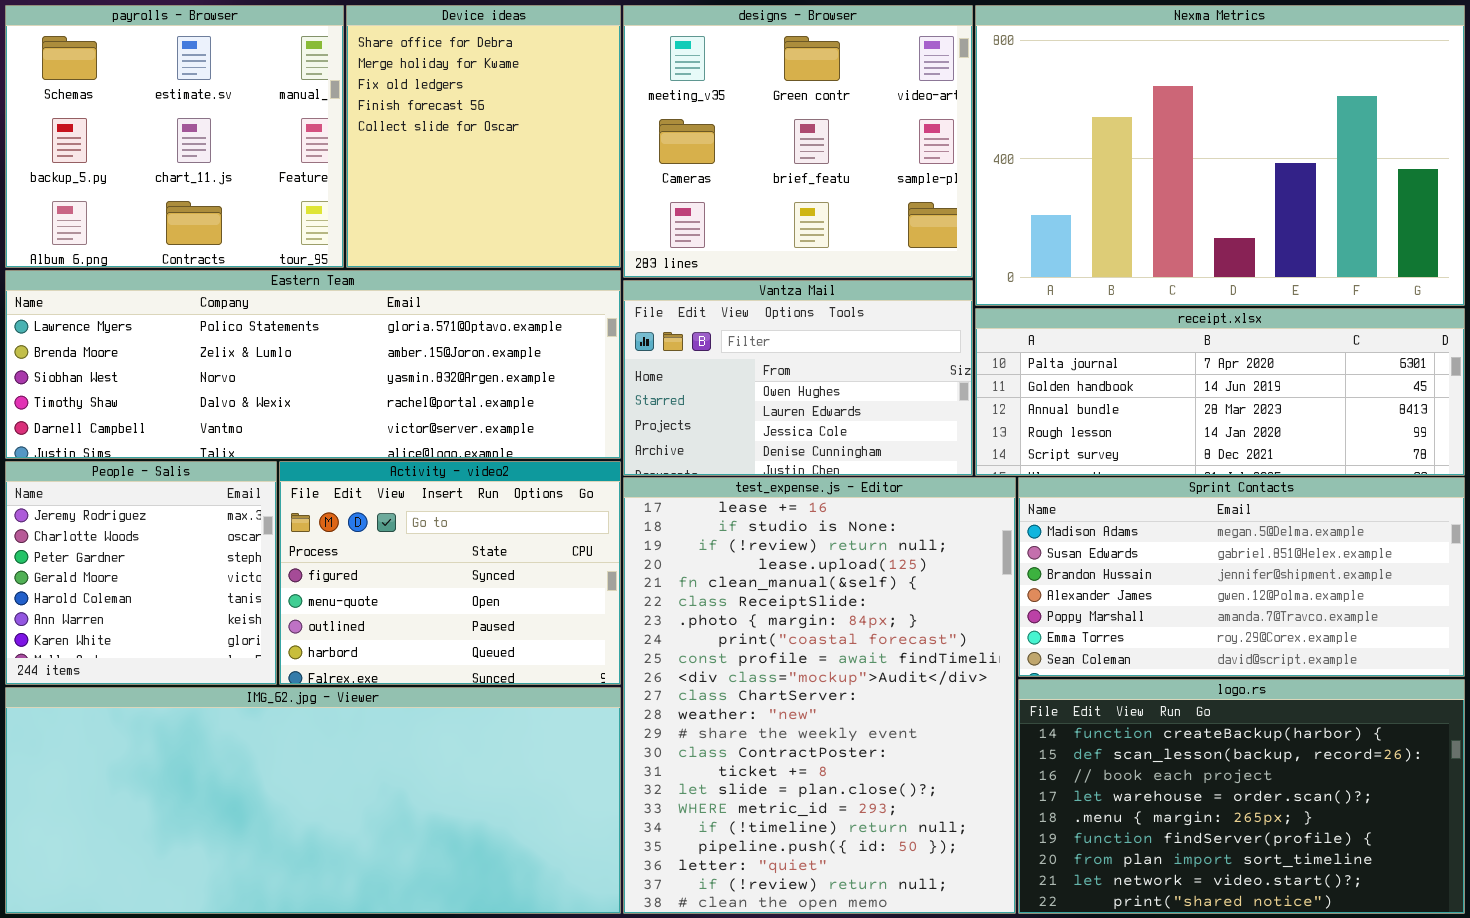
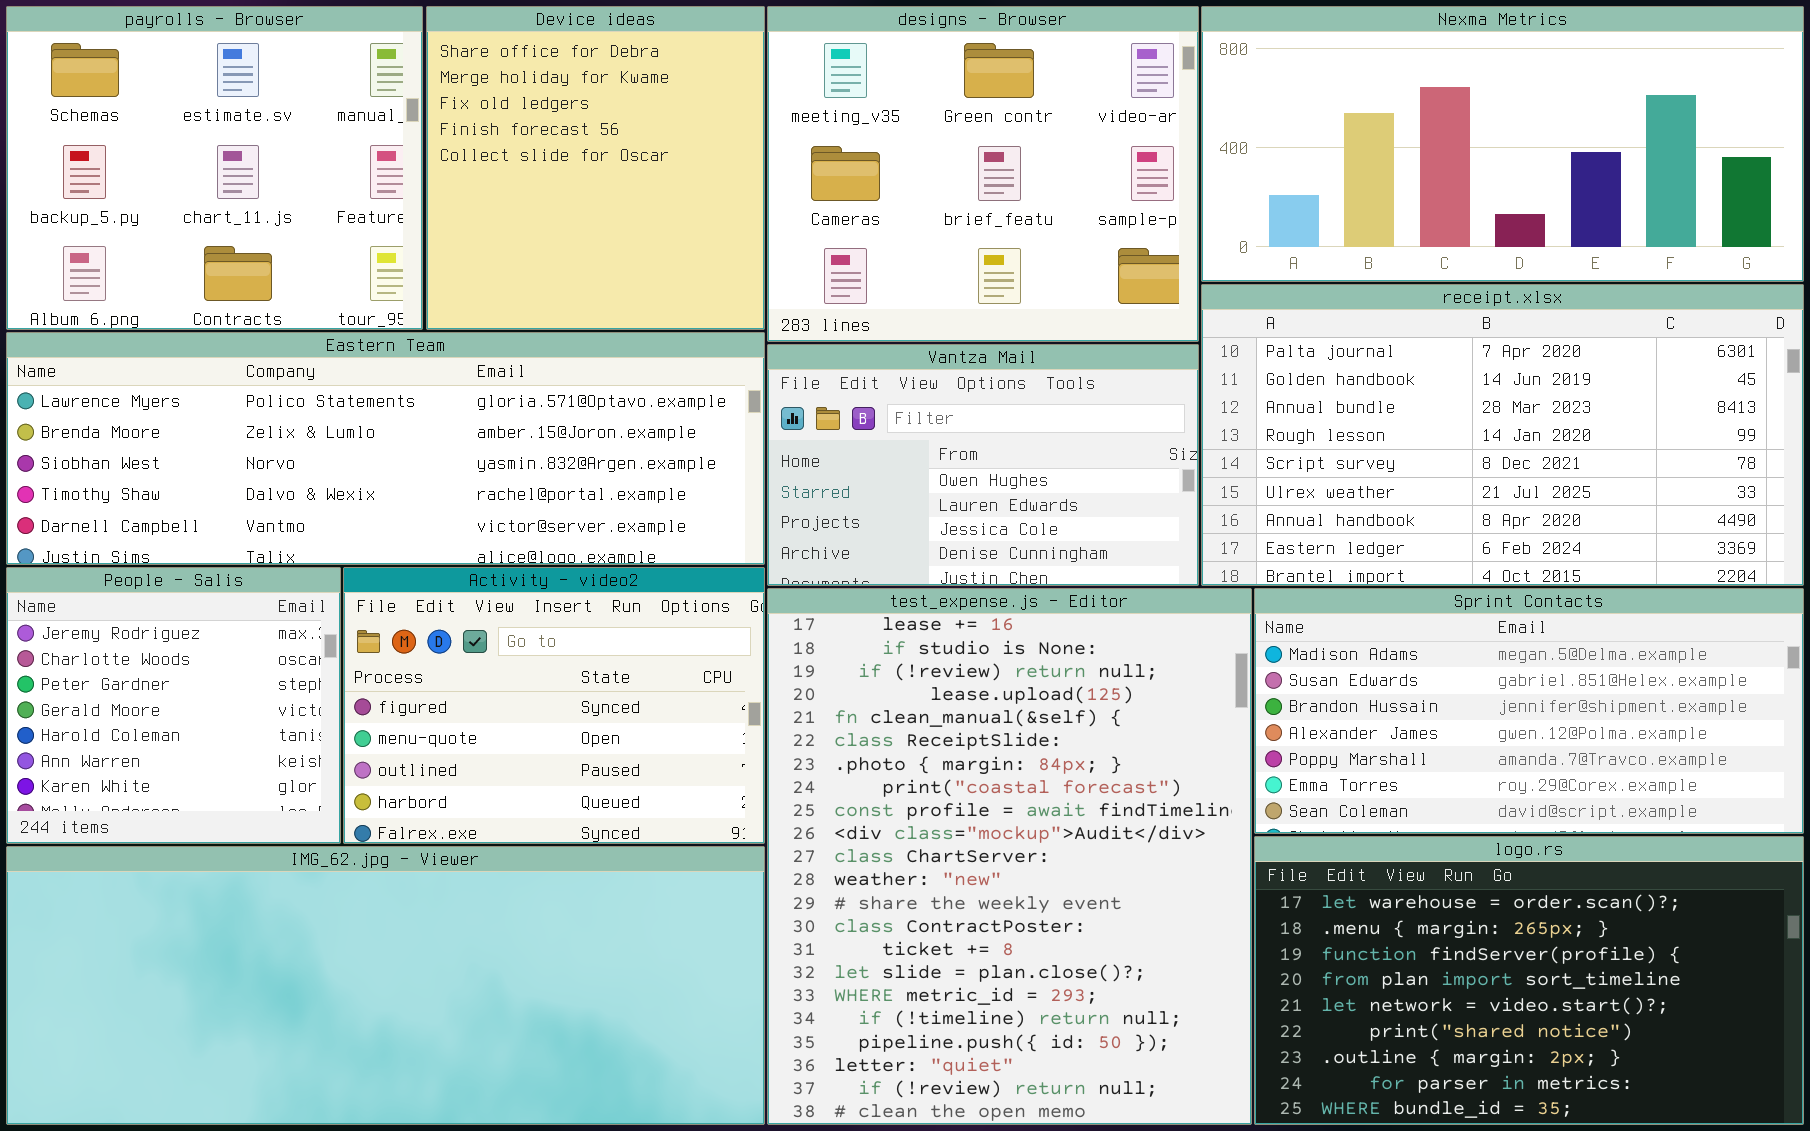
Nexma Metrics: [975,5,1465,306] -> [1201,6,1804,282], resized
receipt.xlsx: [975,308,1465,476] -> [1201,284,1804,586], resized
logo.rs: [1018,679,1465,914] -> [1254,836,1804,1125], scrolled down 3 rows

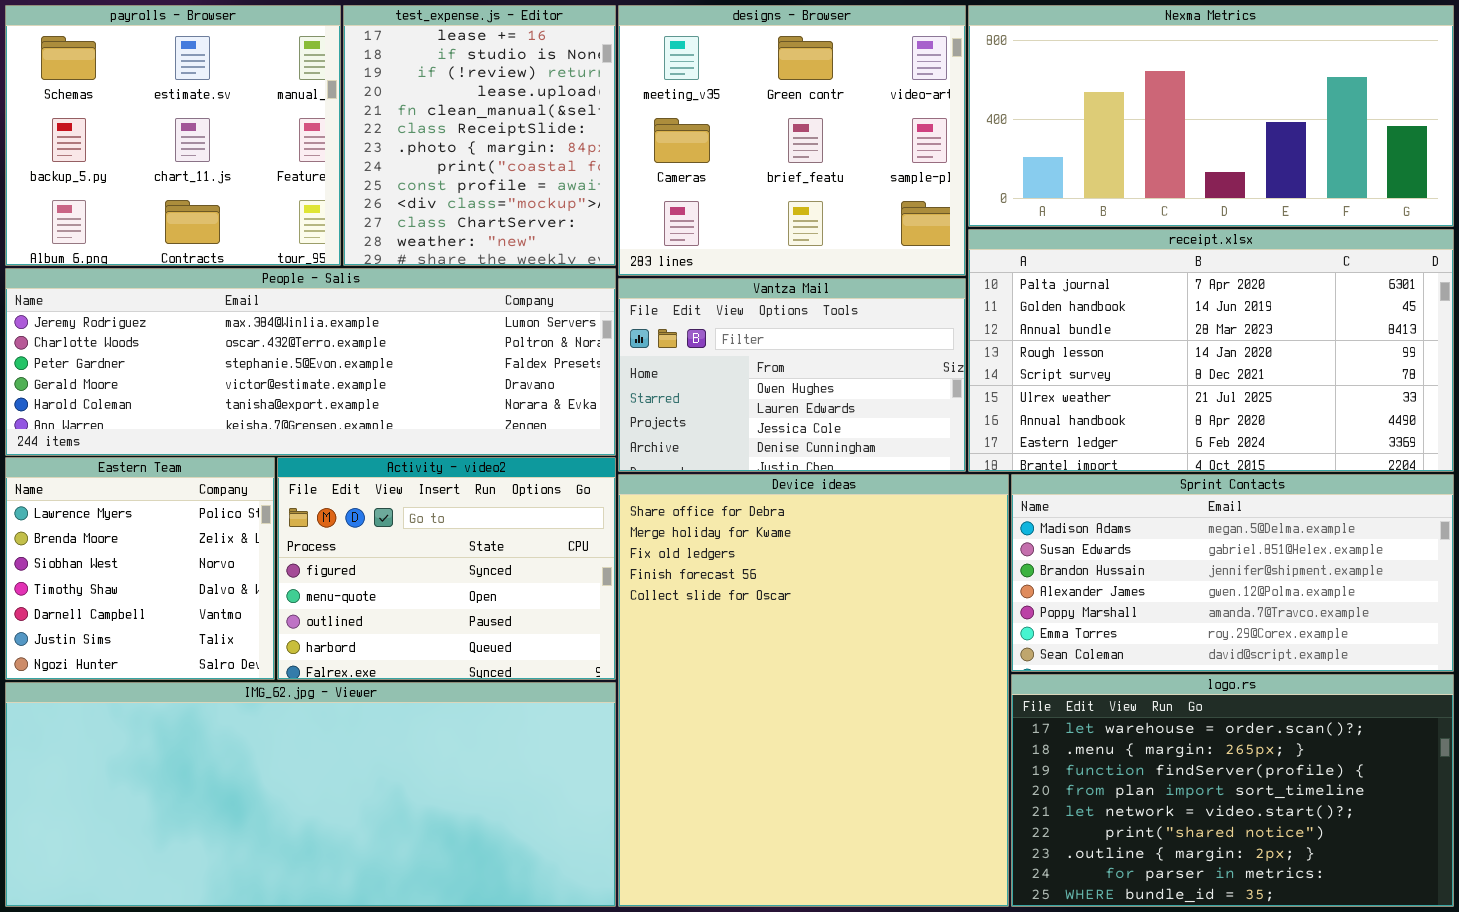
Device ideas: [426,6,765,330] -> [618,474,1009,907], moved, resized
Eastern Team: [6,332,765,565] -> [5,457,275,680], moved, resized
People - Salis: [6,567,341,844] -> [5,268,616,456], moved, resized
test_expense.js - Editor: [767,588,1252,1125] -> [343,5,616,266], moved, resized

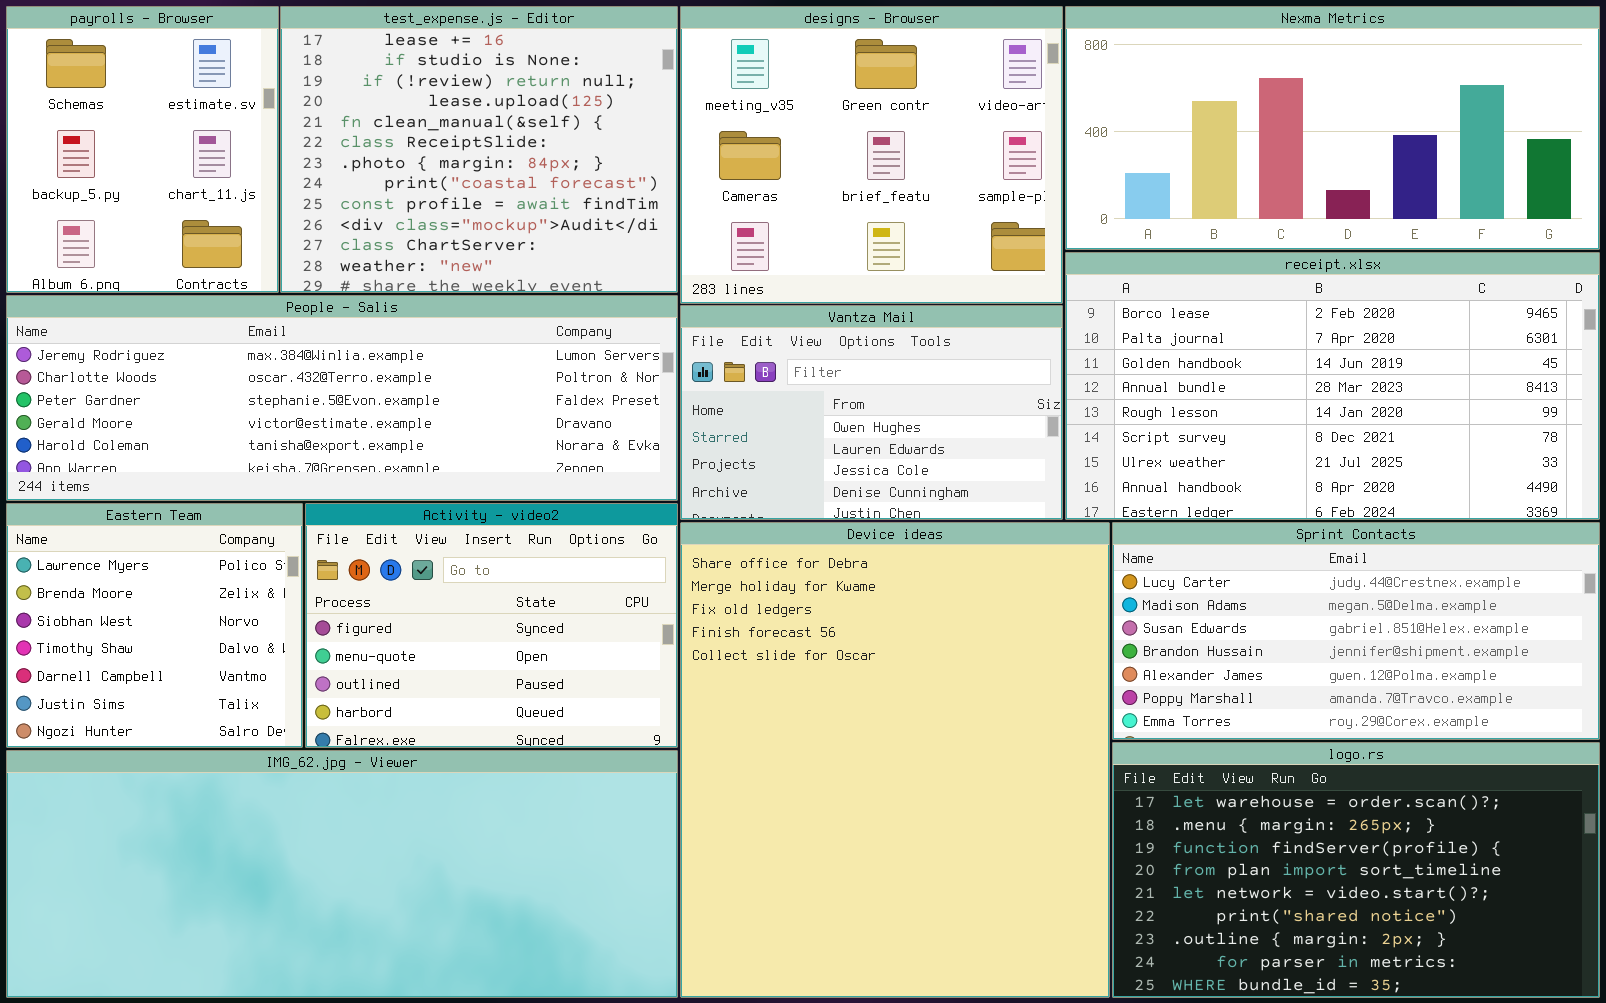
payrolls - Browser: [5,5,341,266] -> [6,6,279,293], resized
test_expense.js - Editor: [343,5,616,266] -> [280,6,678,293], resized
receipt.xlsx: [968,229,1454,472] -> [1065,252,1600,520], scrolled up 1 row
Sprint Contacts: [1011,474,1454,672] -> [1112,522,1600,740], scrolled up 1 row

